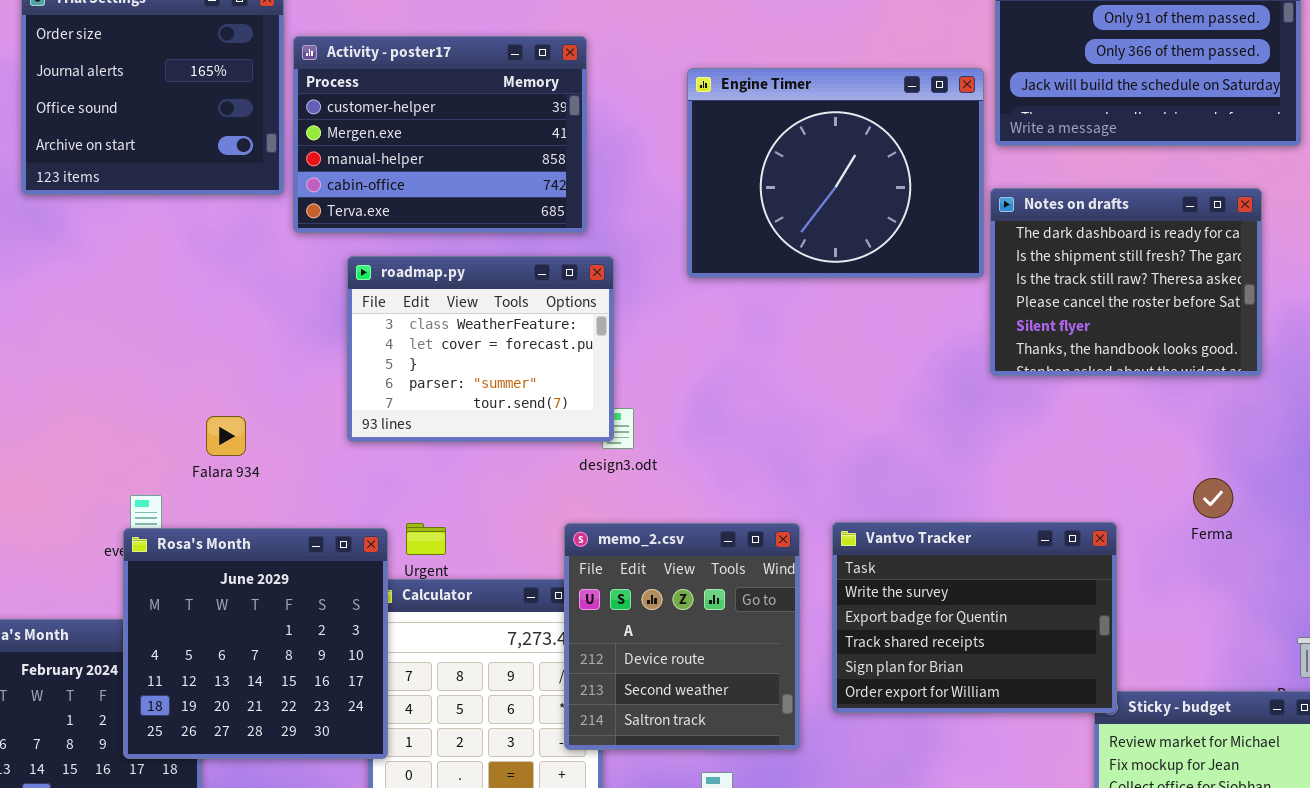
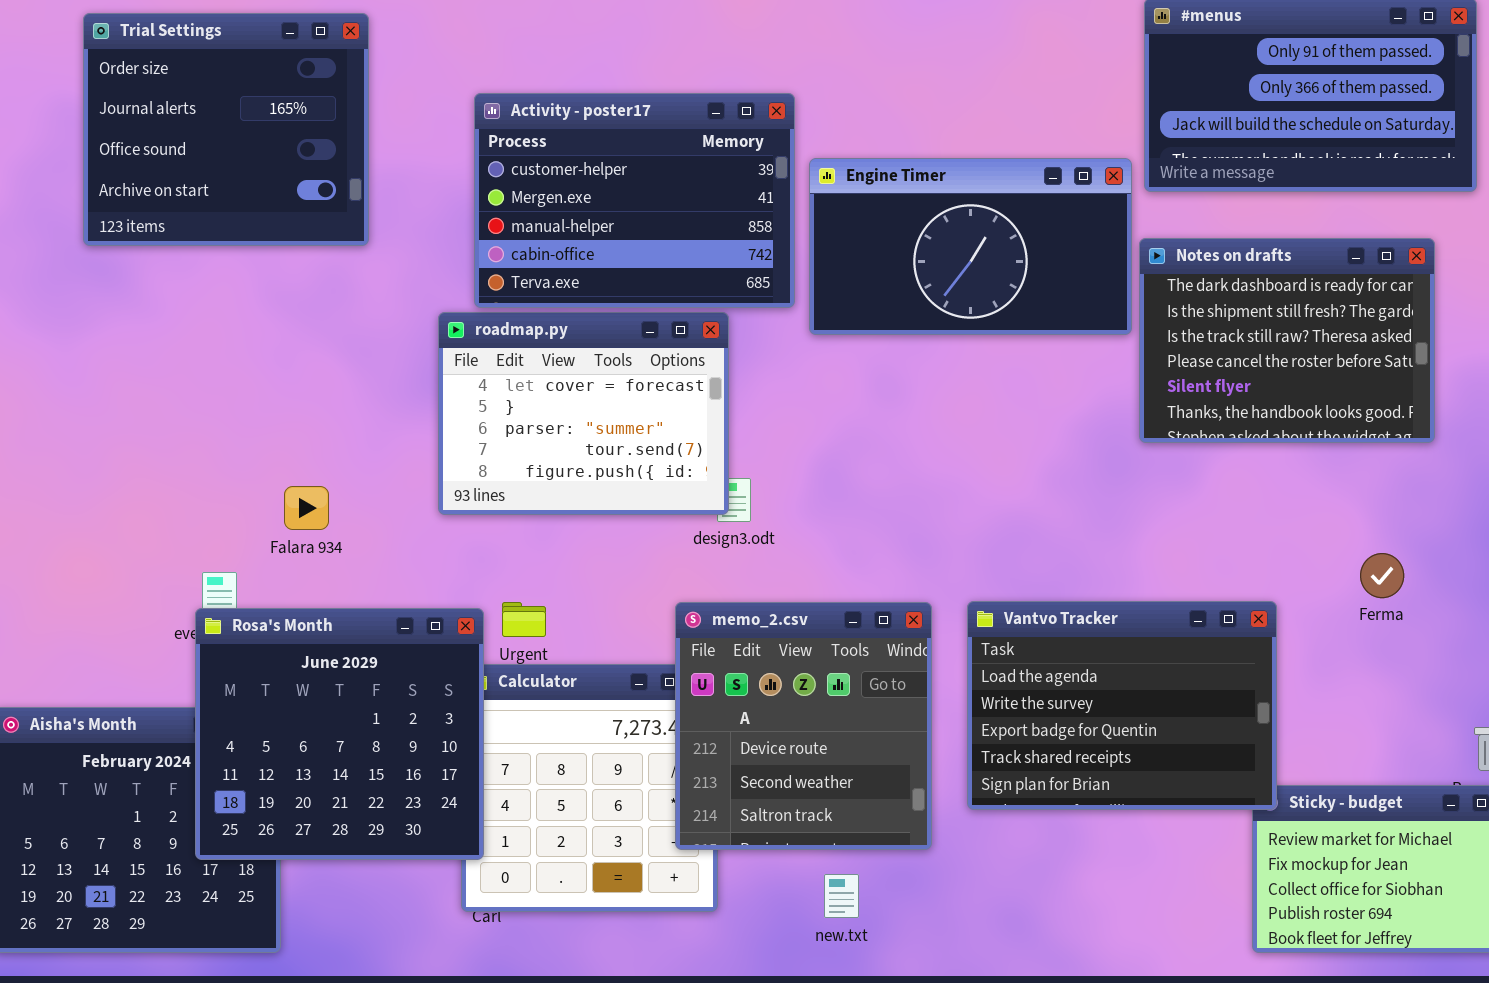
Activity - poster17: [293,36,587,233] -> [474,93,795,308], moved
Engine Timer: [687,68,984,278] -> [809,158,1132,335], resized
roadmap.py: [347,256,614,442] -> [438,312,729,515], scrolled down 1 row
Vantvo Tracker: [832,522,1117,713] -> [967,601,1277,810], scrolled up 1 row

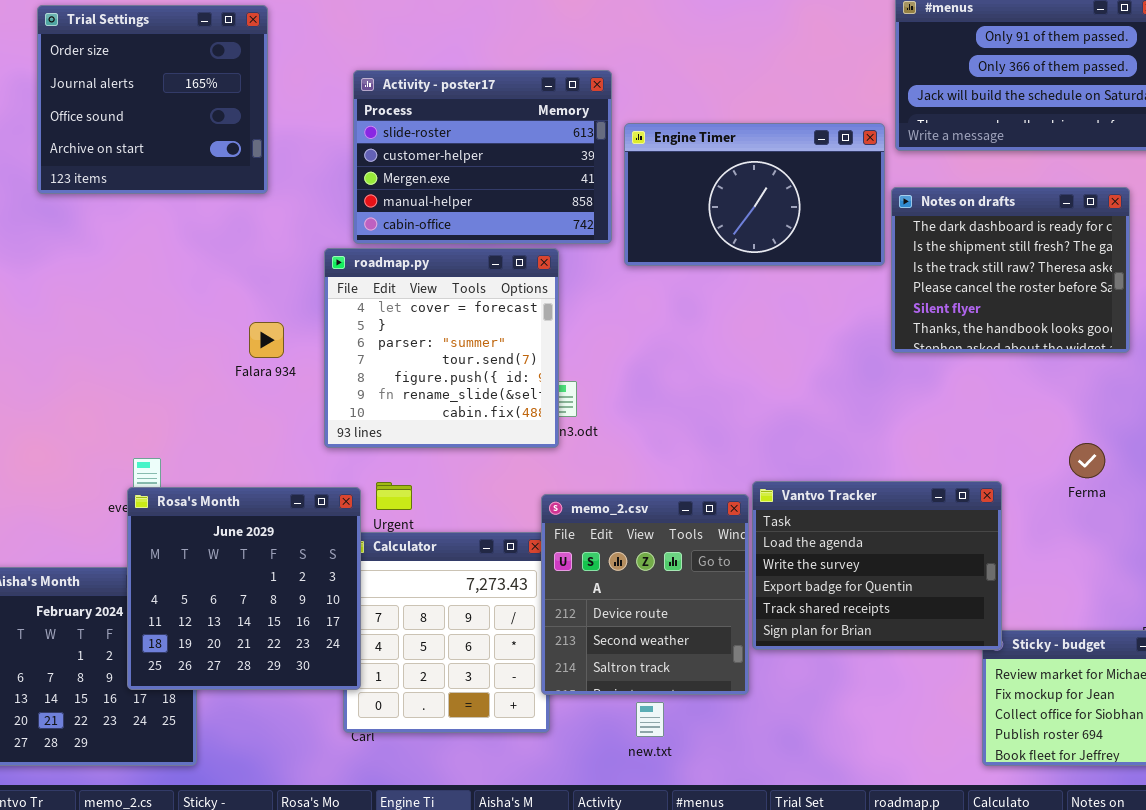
Activity - poster17: [474,93,795,308] -> [353,70,612,244], scrolled up 1 row
roadmap.py: [438,312,729,515] -> [324,248,559,448], resized
Falara 934: [284,486,329,530] -> [249,322,284,358], moved
memo_2.csv: [675,602,932,850] -> [541,494,749,695], moved

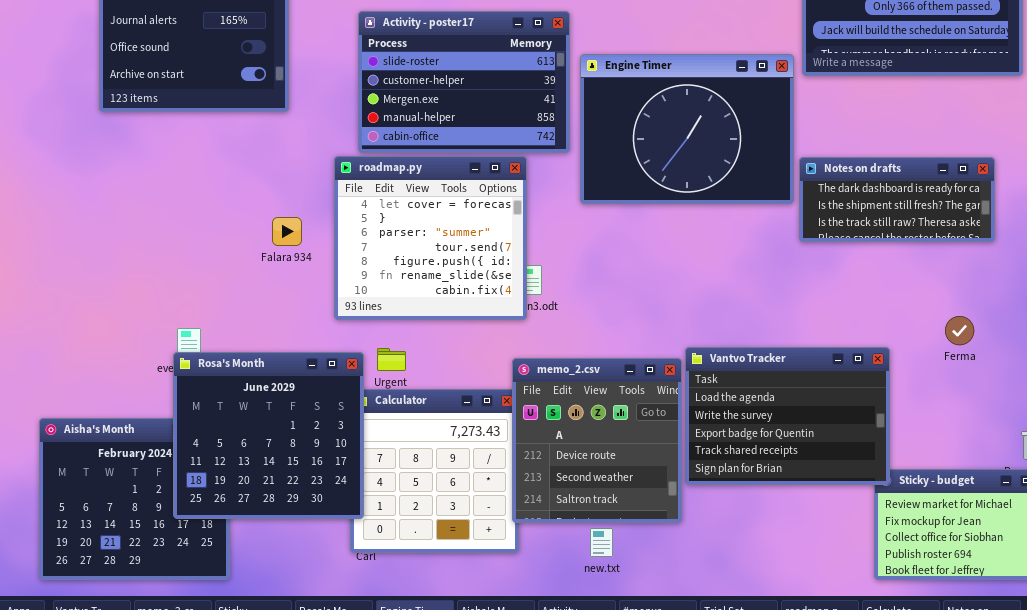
Engine Timer: [624,123,885,266] -> [580,54,794,204], resized
Notes on drafts: [891,187,1130,353] -> [799,157,995,242], resized

